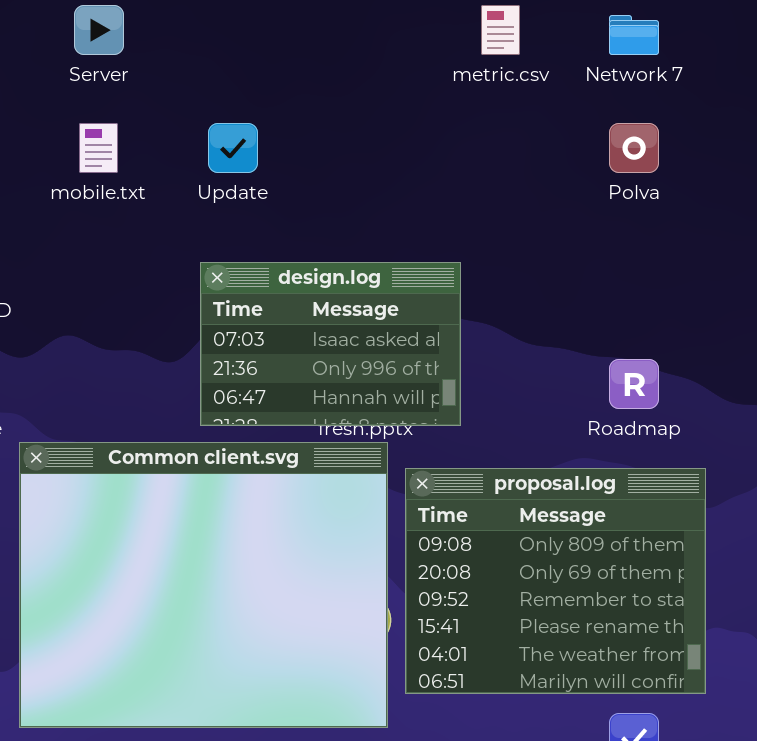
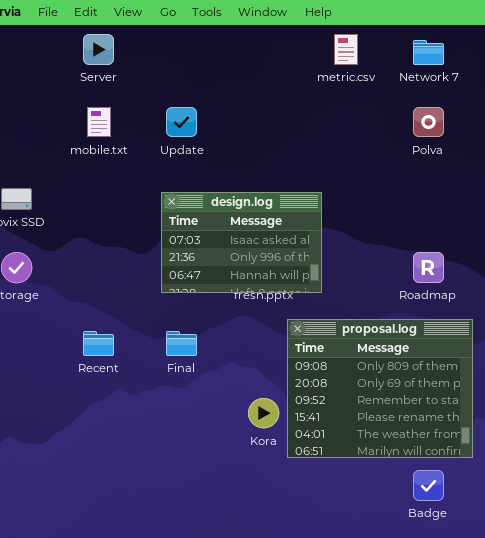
Common client.svg: [19,442,388,728] -> none, closed

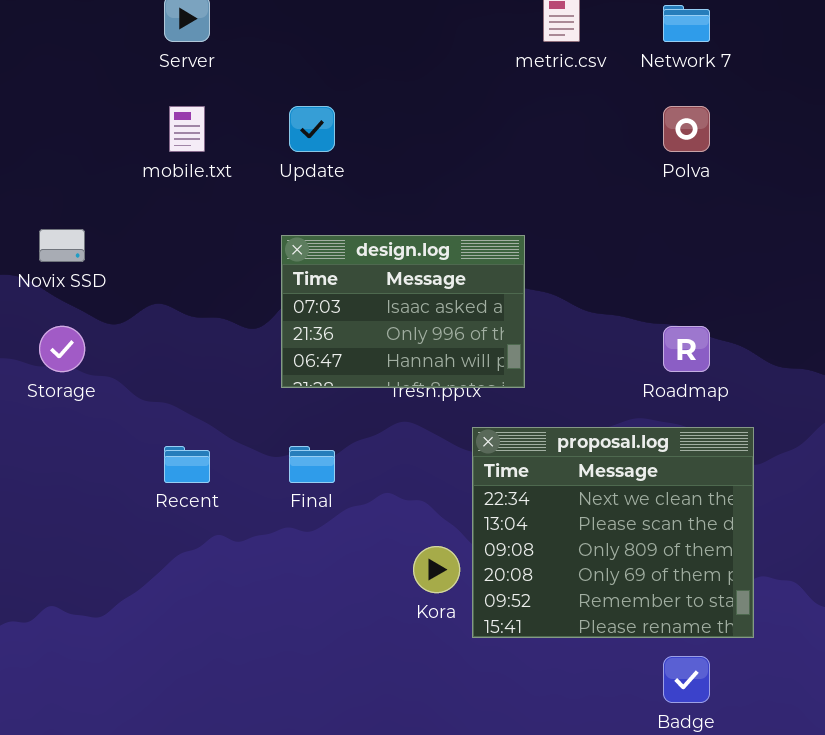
proposal.log: [287,319,473,458] -> [472,427,754,638], scrolled up 2 rows

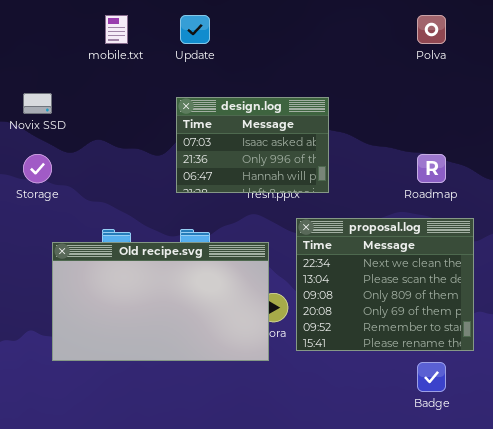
Old recipe.svg: none -> [52,242,269,361], opened

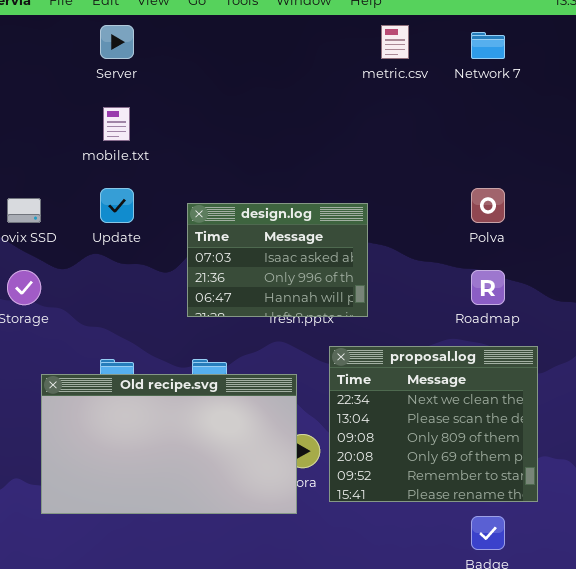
Update: [180,15,210,44] -> [100,188,134,223], moved
Polva: [417,15,446,44] -> [471,188,505,223], moved

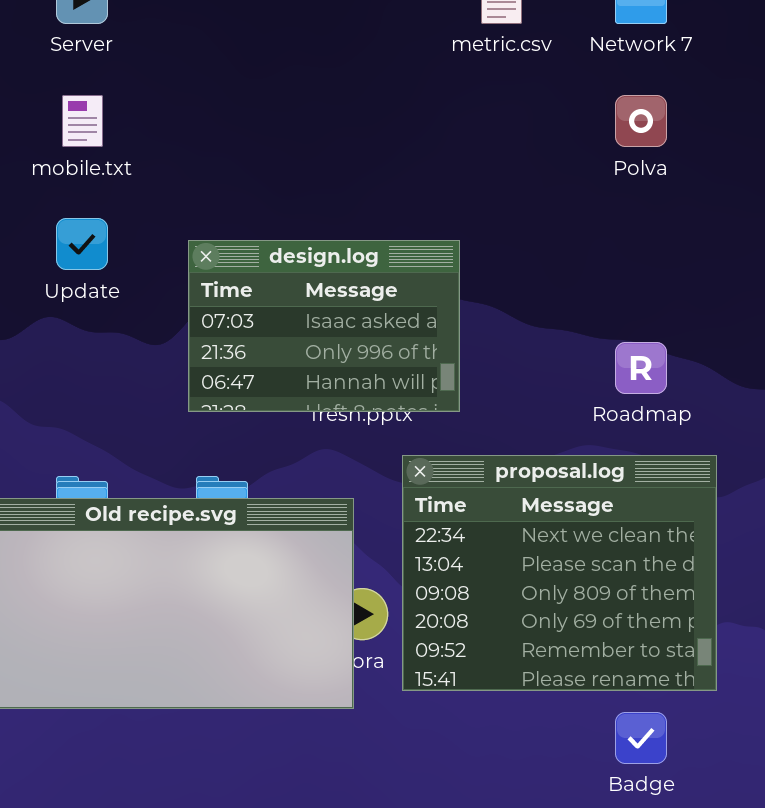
Polva: [471,188,505,223] -> [615,95,667,147], moved

